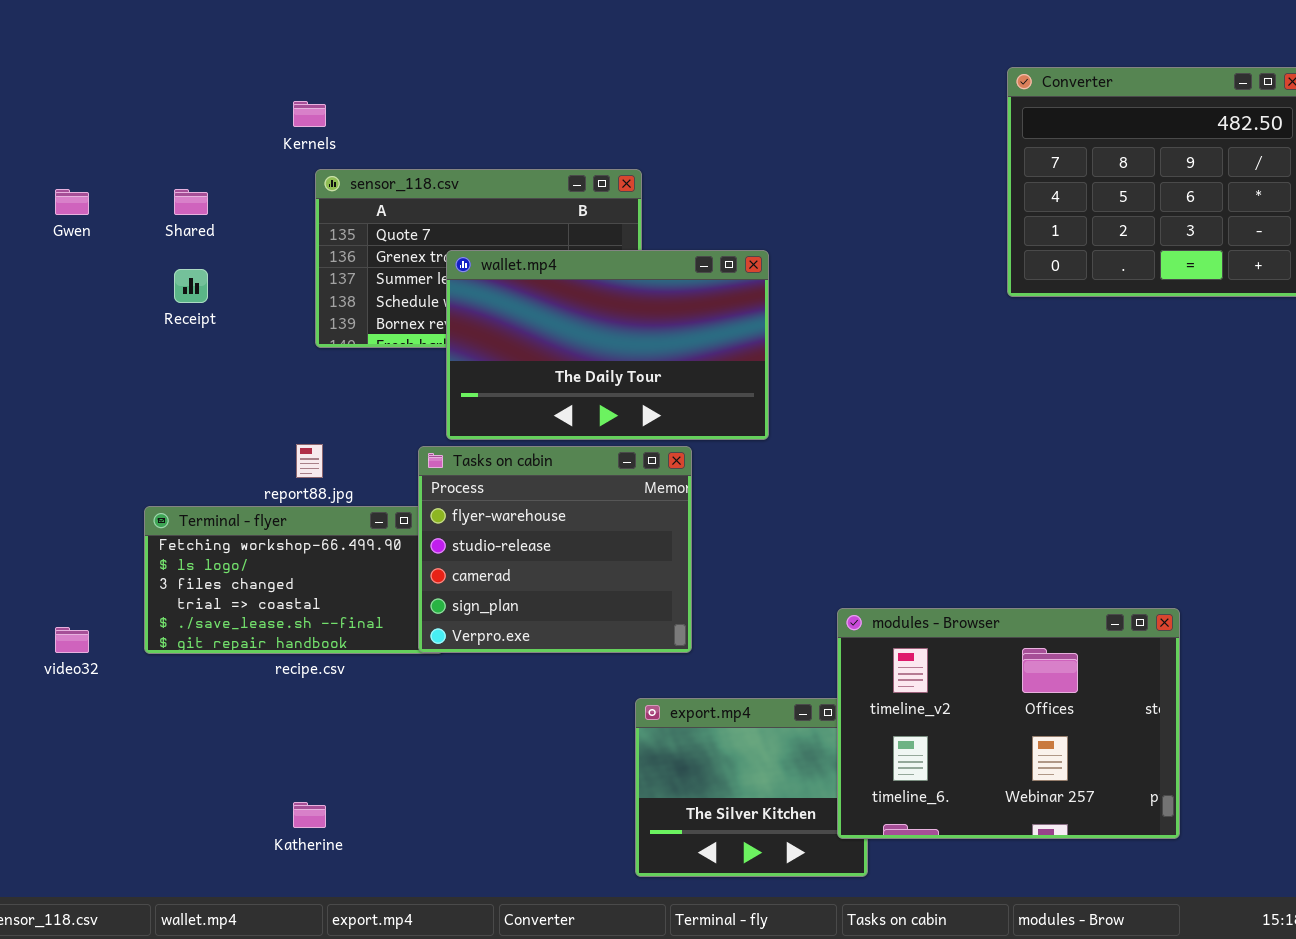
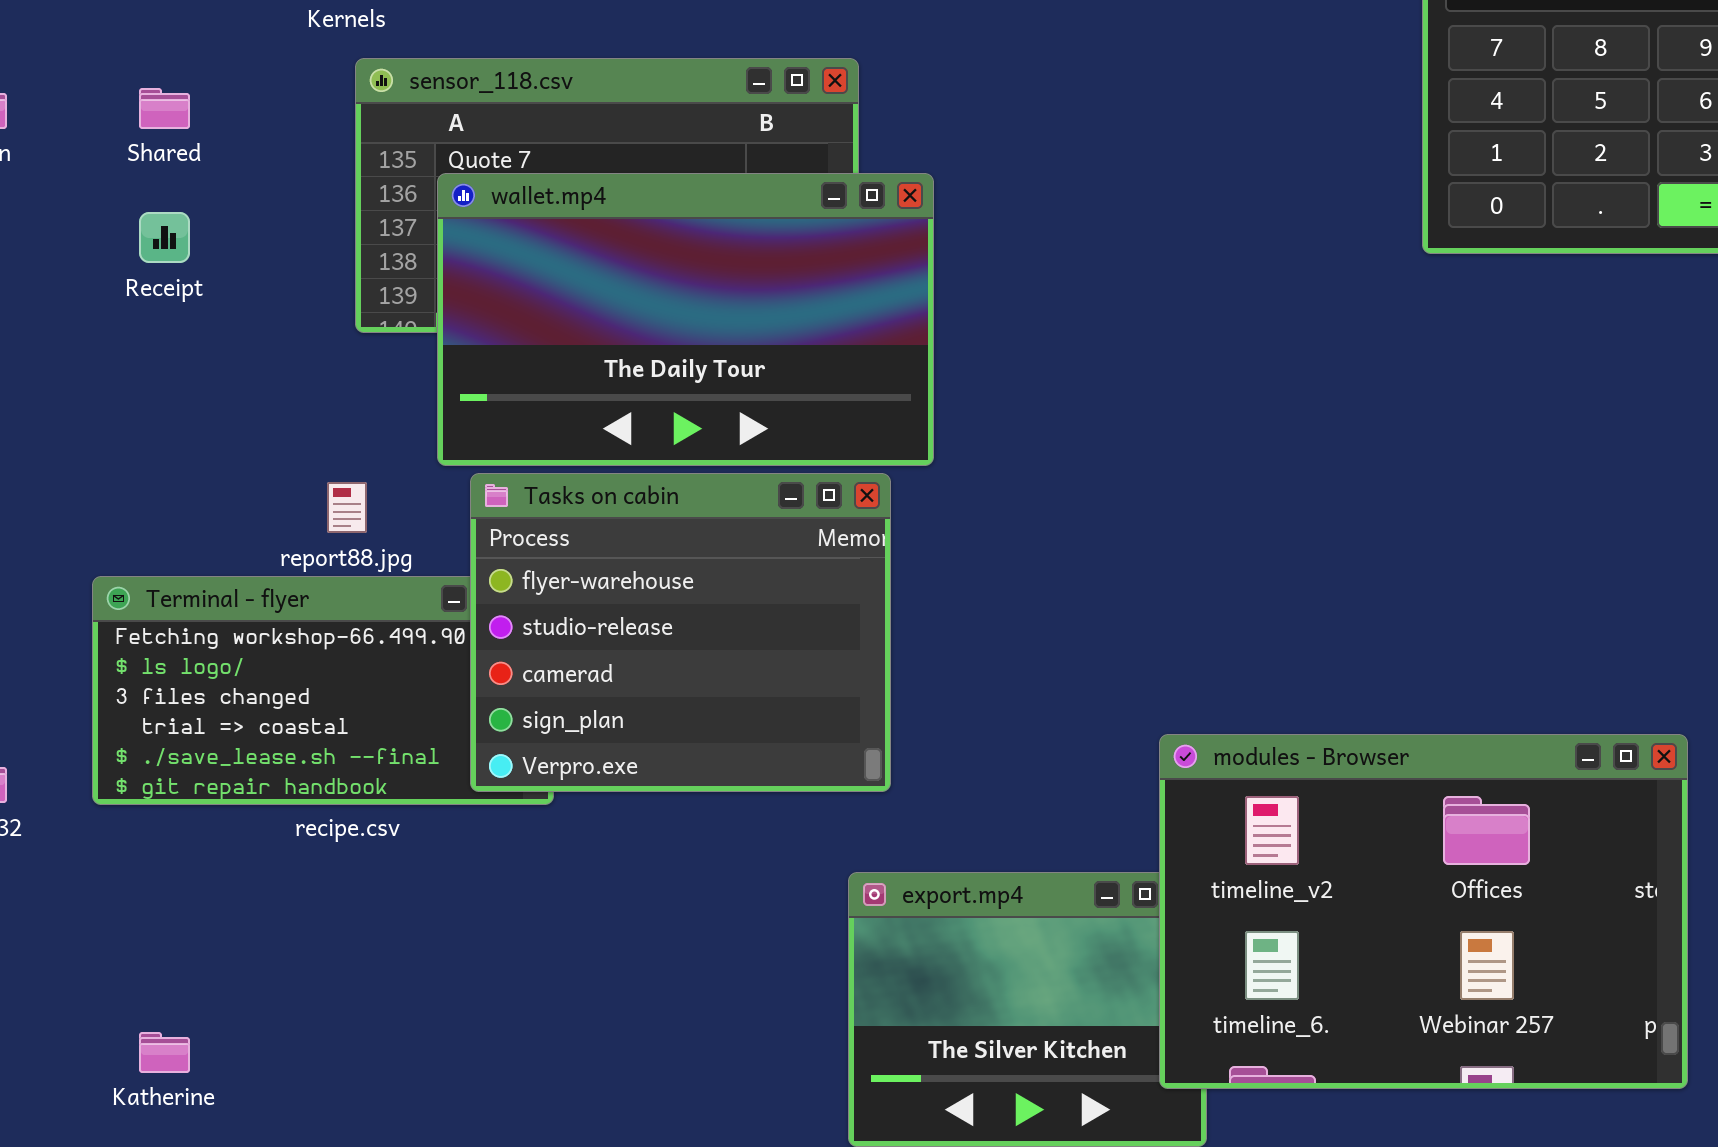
wallet.mp4: [446,250,769,440] -> [437,173,934,466], moved
Tasks on cabin: [418,446,692,653] -> [470,473,891,792], moved
Katherine: [293,802,326,828] -> [139,1032,190,1073], moved

